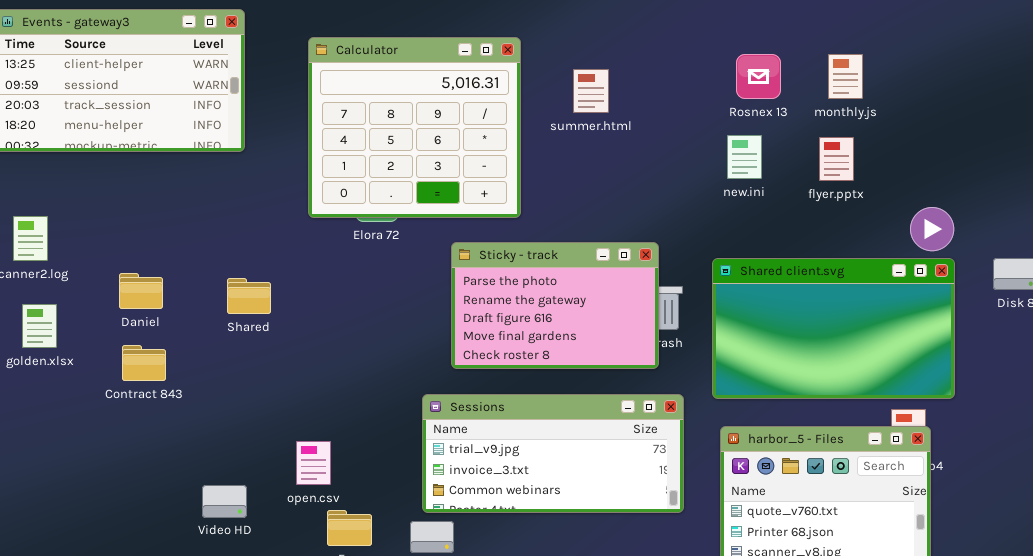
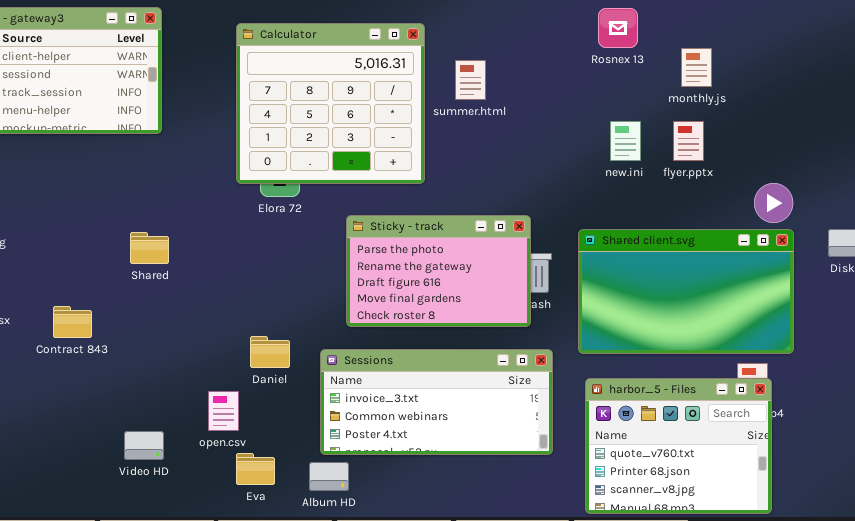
Calculator: [308,37,521,218] -> [236,23,425,184], moved
Rosnex 13: [736,54,781,99] -> [598,8,638,48], moved
new.ini: [727,135,762,179] -> [610,121,641,161], moved
Daniel: [119,273,163,309] -> [250,336,290,368], moved
Shared: [227,278,271,314] -> [130,232,169,264], moved
Sessions: [422,394,684,513] -> [320,349,553,455], scrolled down 1 row

